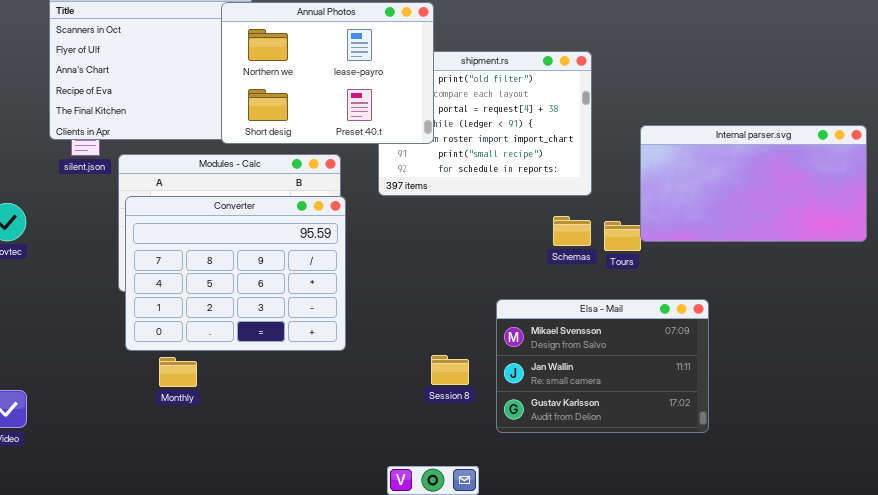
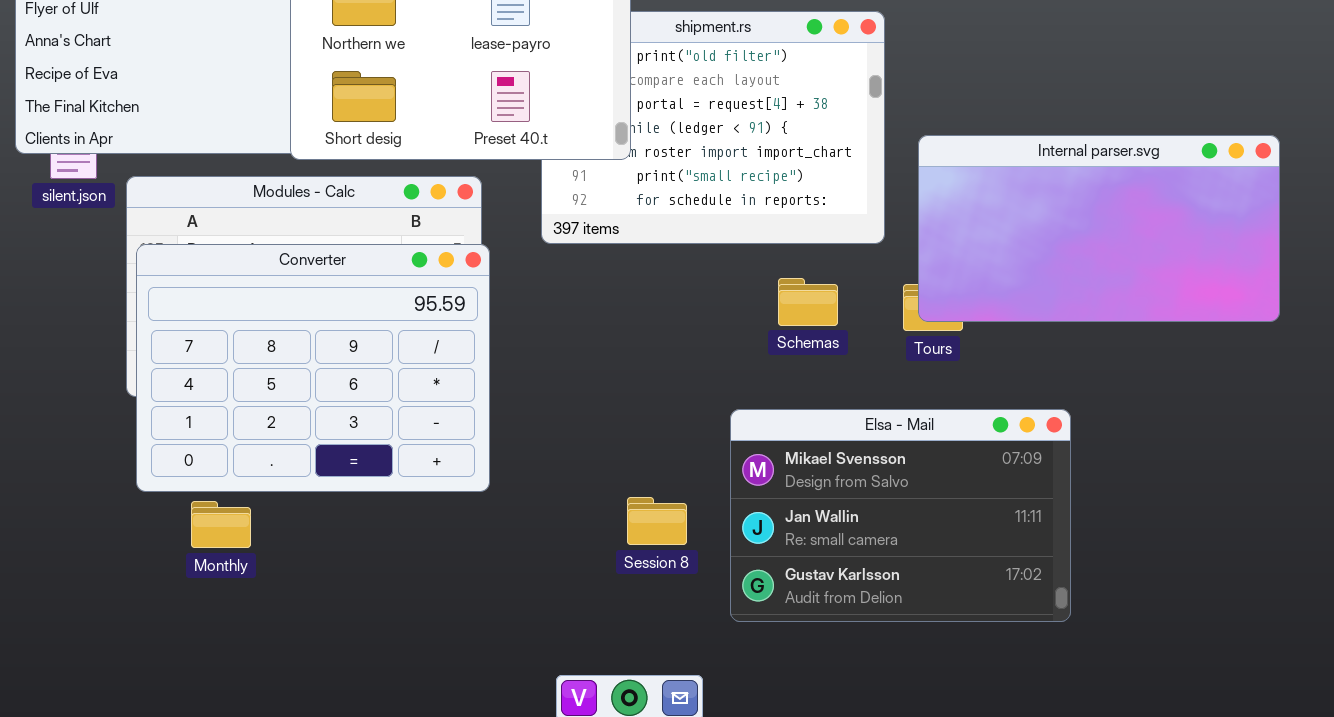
Internal parser.svg: [640,125,867,242] -> [918,135,1280,322], moved
Schemas: [553,216,591,246] -> [778,278,838,326], moved

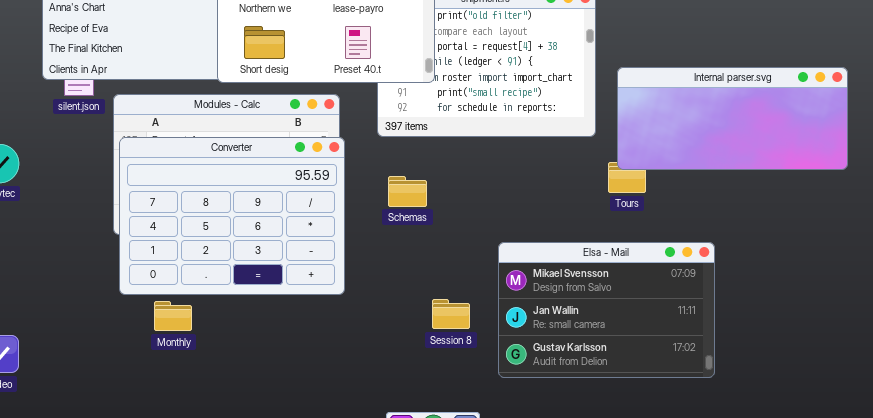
Internal parser.svg: [918,135,1280,322] -> [617,67,848,170], resized
Schemas: [778,278,838,326] -> [388,176,427,207], moved

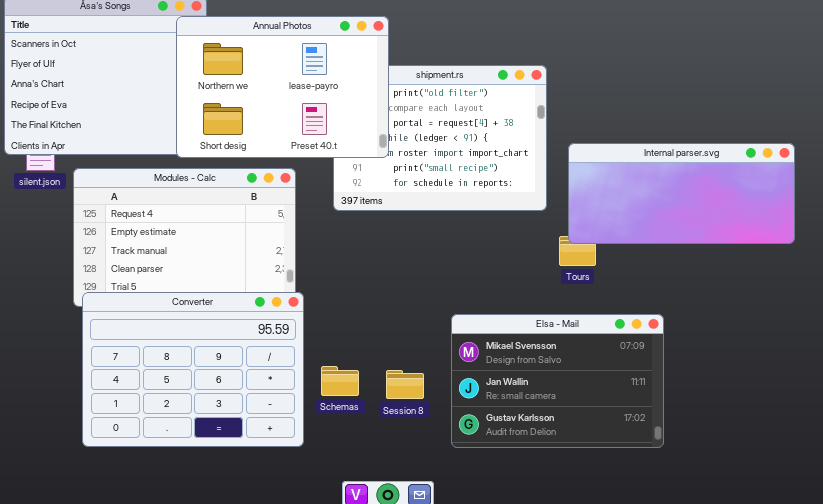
Converter: [119,137,345,295] -> [82,292,304,447], moved
Schemas: [388,176,427,207] -> [321,366,359,396], moved

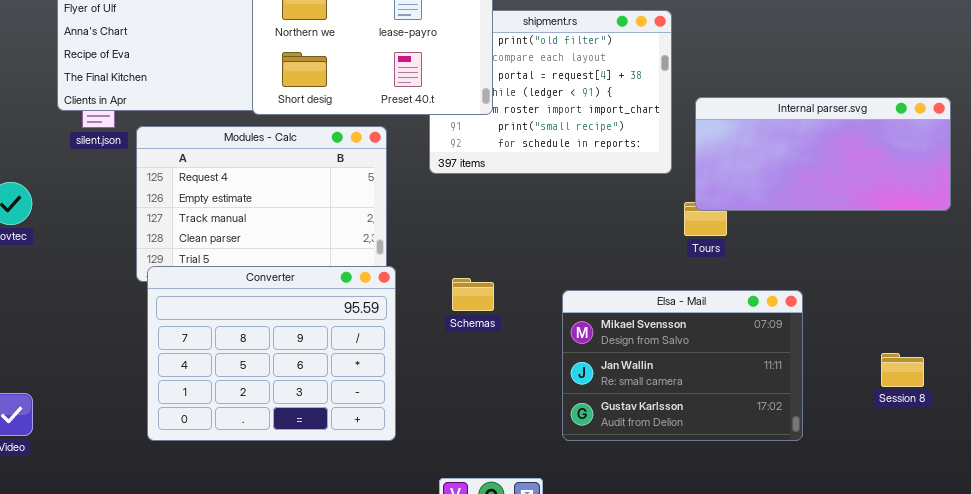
Schemas: [321,366,359,396] -> [452,278,494,311], moved
Session 8: [386,370,424,399] -> [881,353,924,387], moved

